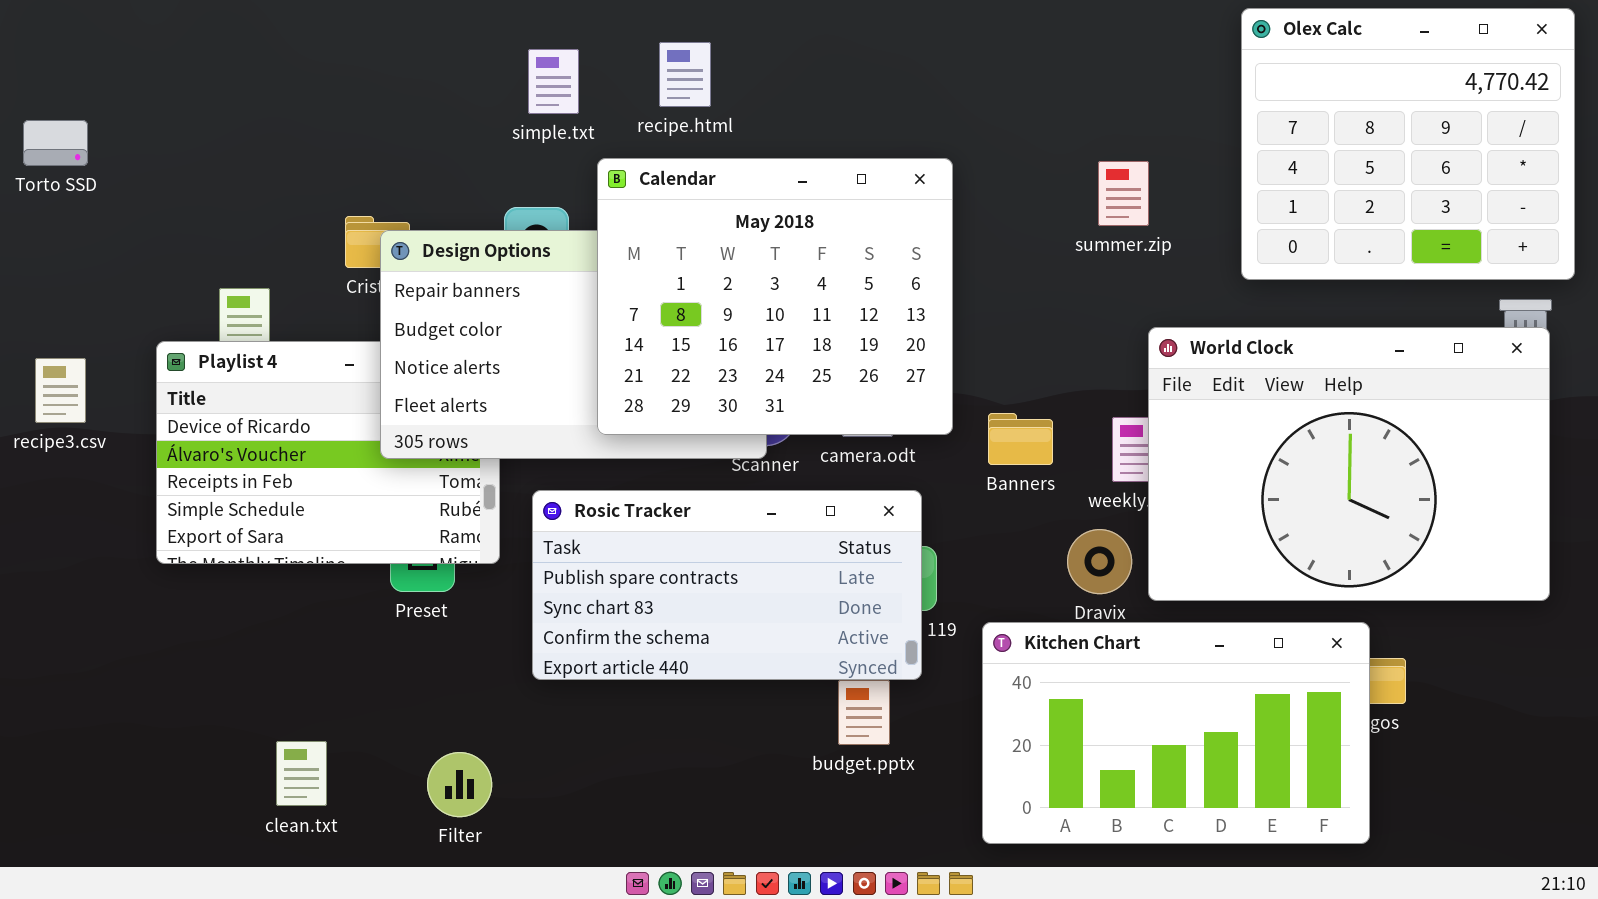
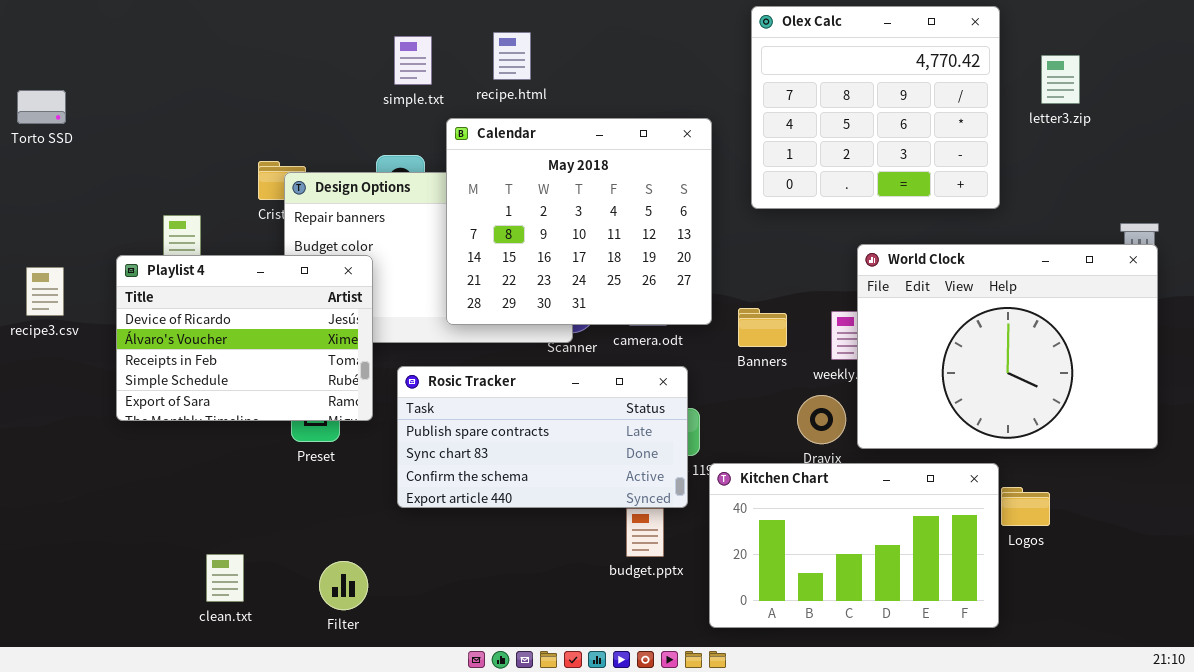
Olex Calc: [1241,8,1575,280] -> [751,6,1000,209], moved
Playlist 4: [156,341,500,564] -> [116,255,373,421], raised
Kitchen Chart: [982,622,1370,844] -> [709,463,999,628], moved

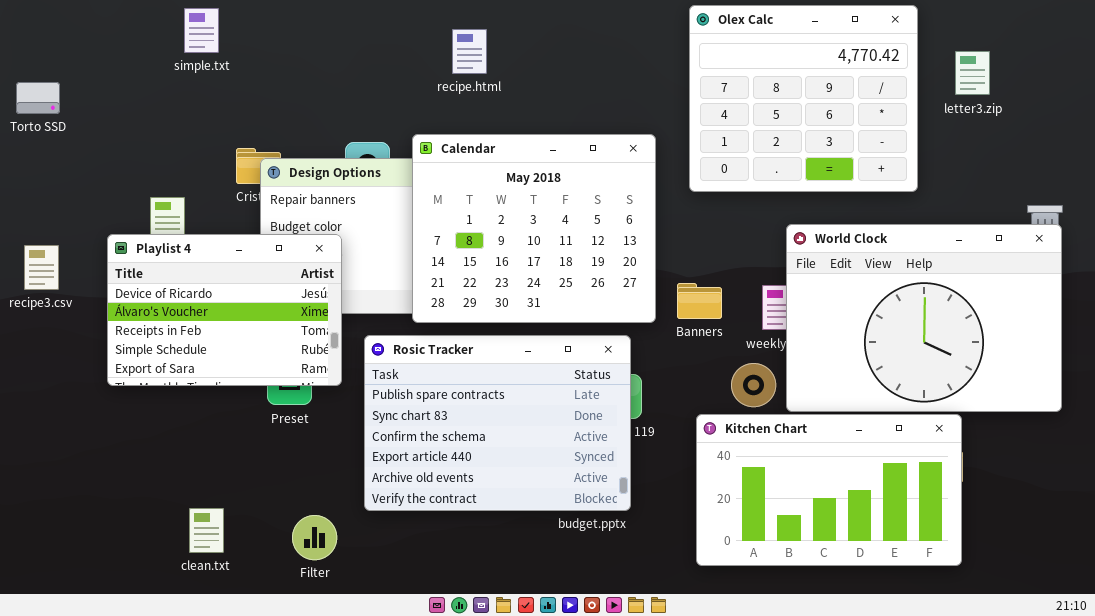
simple.txt: [394,36,432,85] -> [184,8,219,53], moved
Calendar: [446,118,712,325] -> [412,134,656,323], moved
Rosic Tracker: [397,366,688,508] -> [364,335,631,511], resized
Kitchen Chart: [709,463,999,628] -> [696,414,962,566], moved

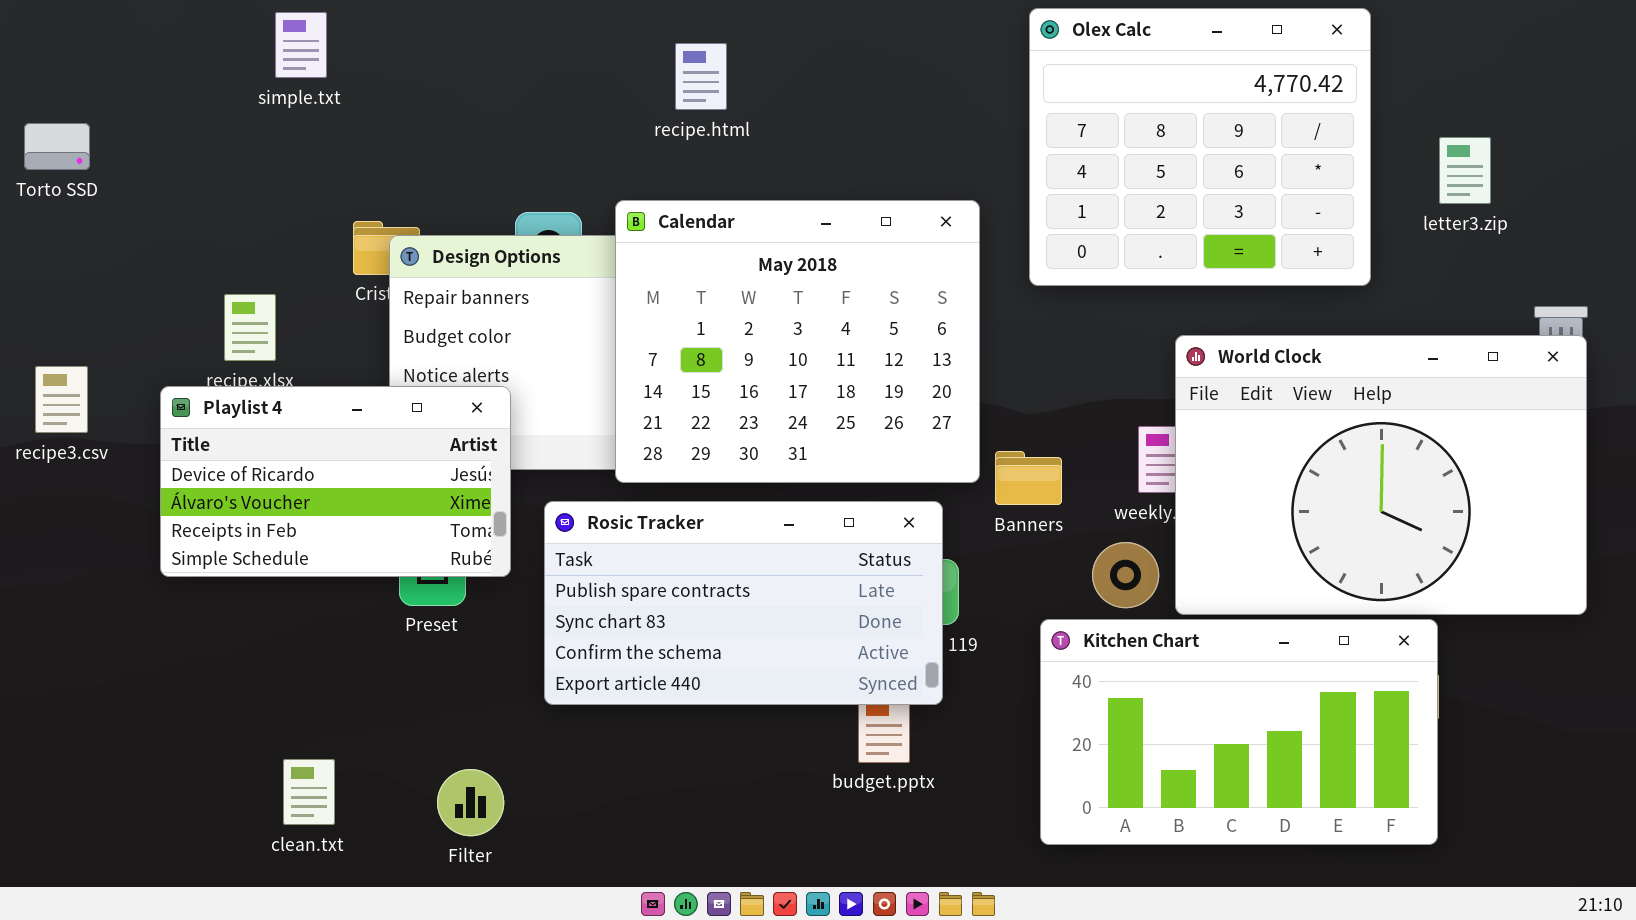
letter3.zip: [955,51,990,95] -> [1439,137,1491,204], moved
Playlist 4: [107,234,342,386] -> [160,386,511,577], resized
Banners: [677,283,722,319] -> [995,451,1062,505], moved
Rosic Tracker: [364,335,631,511] -> [544,501,943,705], resized

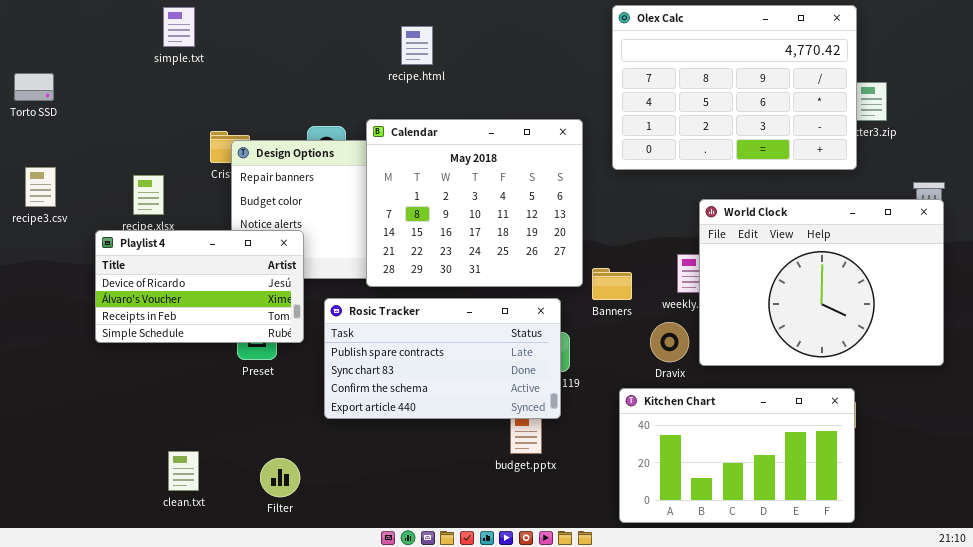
Olex Calc: [1029,8,1371,286] -> [612,5,857,170], resized
recipe3.csv: [35,366,88,433] -> [25,167,56,207], moved
Kitchen Chart: [1040,619,1438,845] -> [619,388,855,523], moved

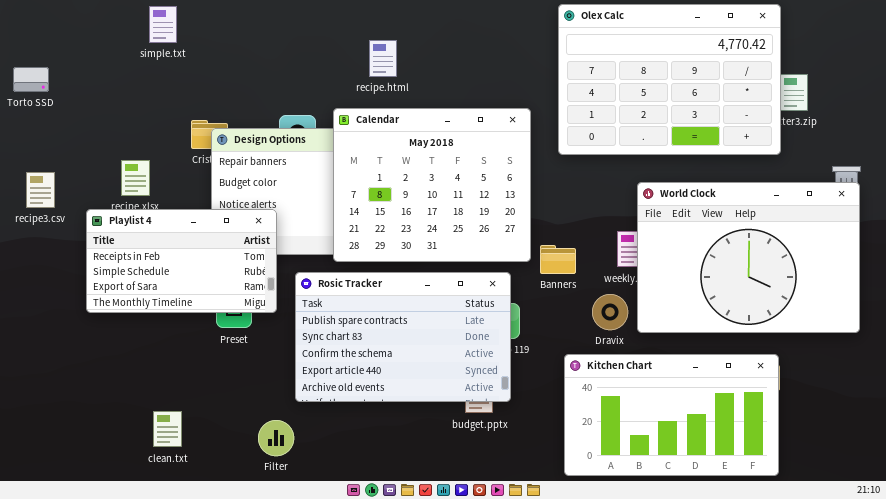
recipe.html: [401,26,433,65] -> [369,40,397,77], moved
recipe3.csv: [25,167,56,207] -> [26,172,55,208], moved
Playlist 4: [95,230,304,343] -> [86,209,277,313], scrolled down 2 rows
Rosic Tracker: [324,298,561,419] -> [295,272,511,402], resized
Filter: [260,458,300,497] -> [258,420,294,456], moved

